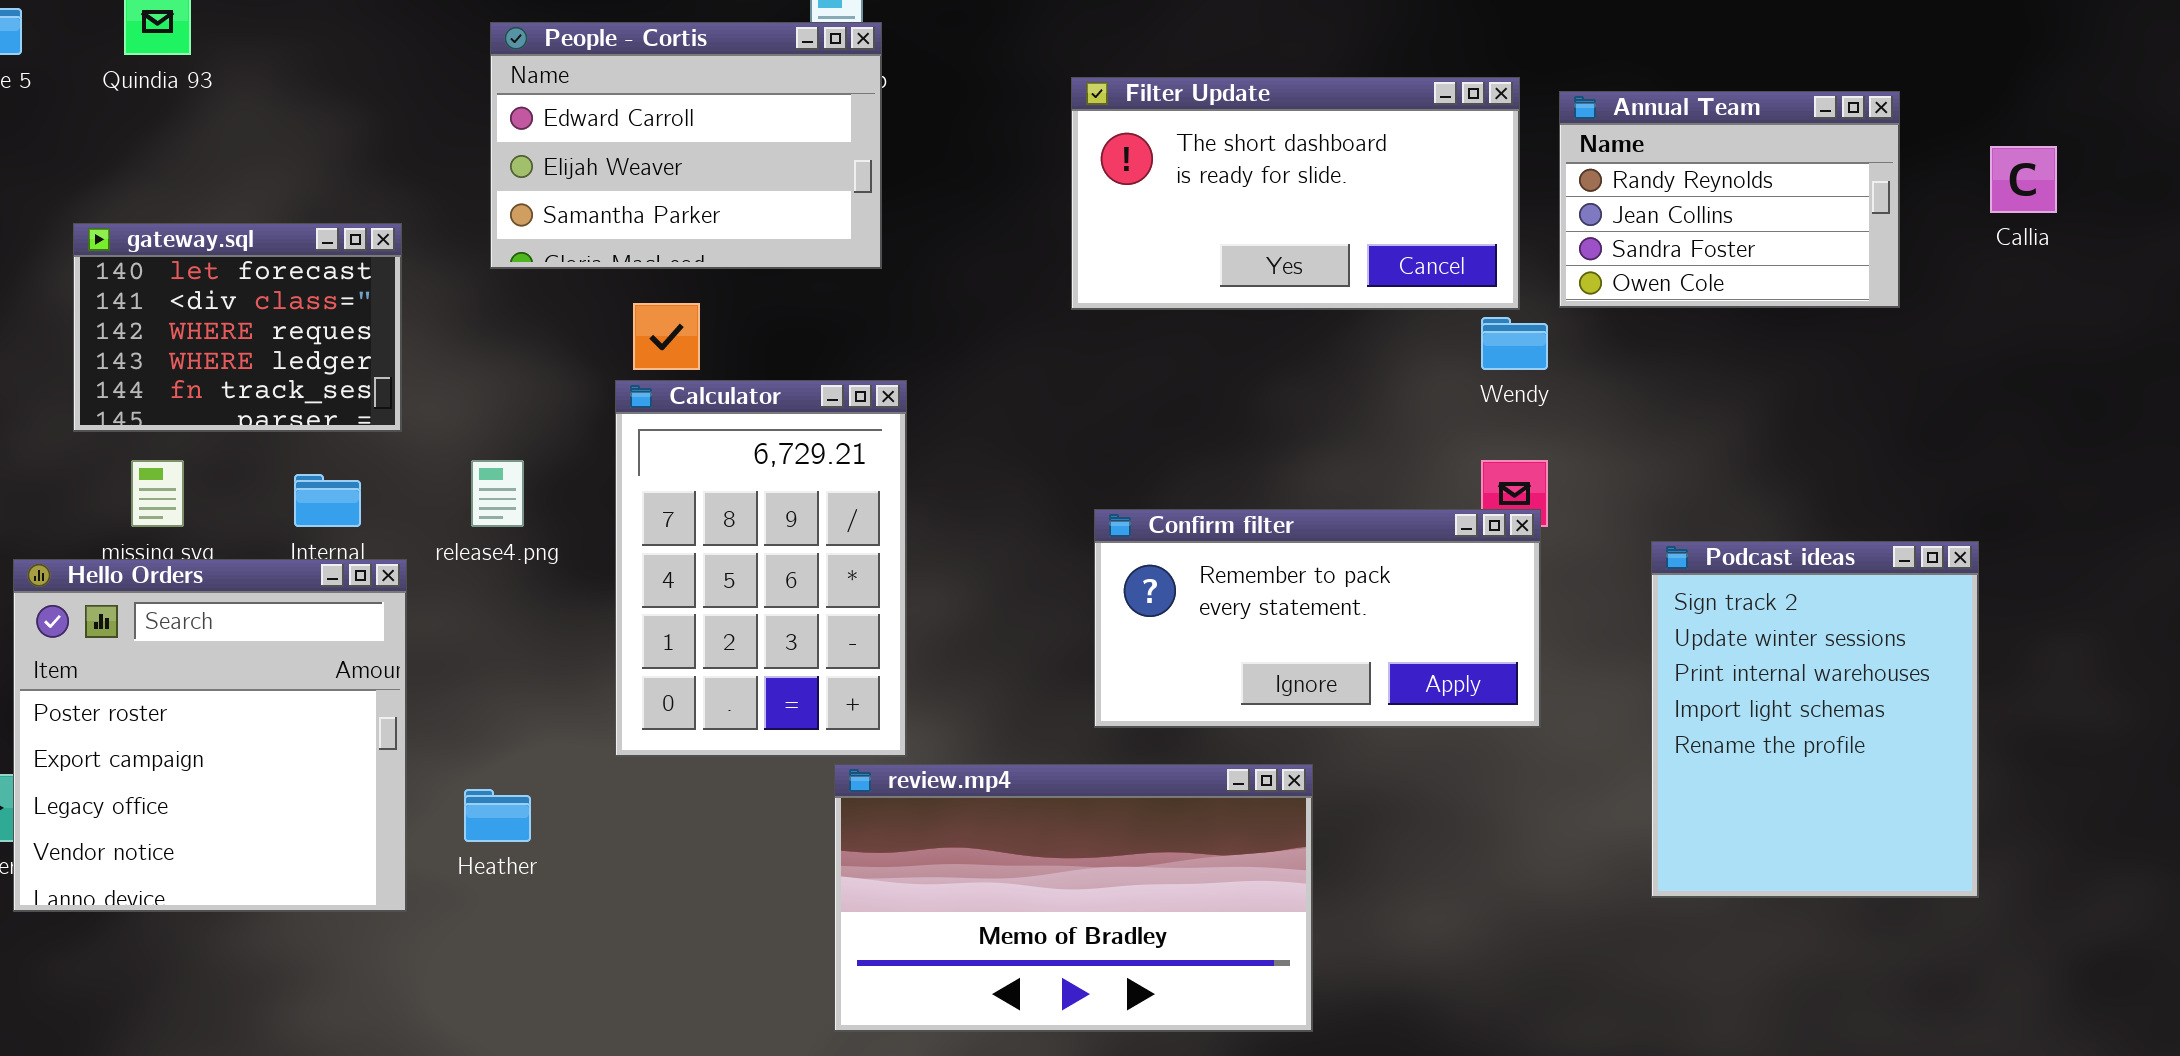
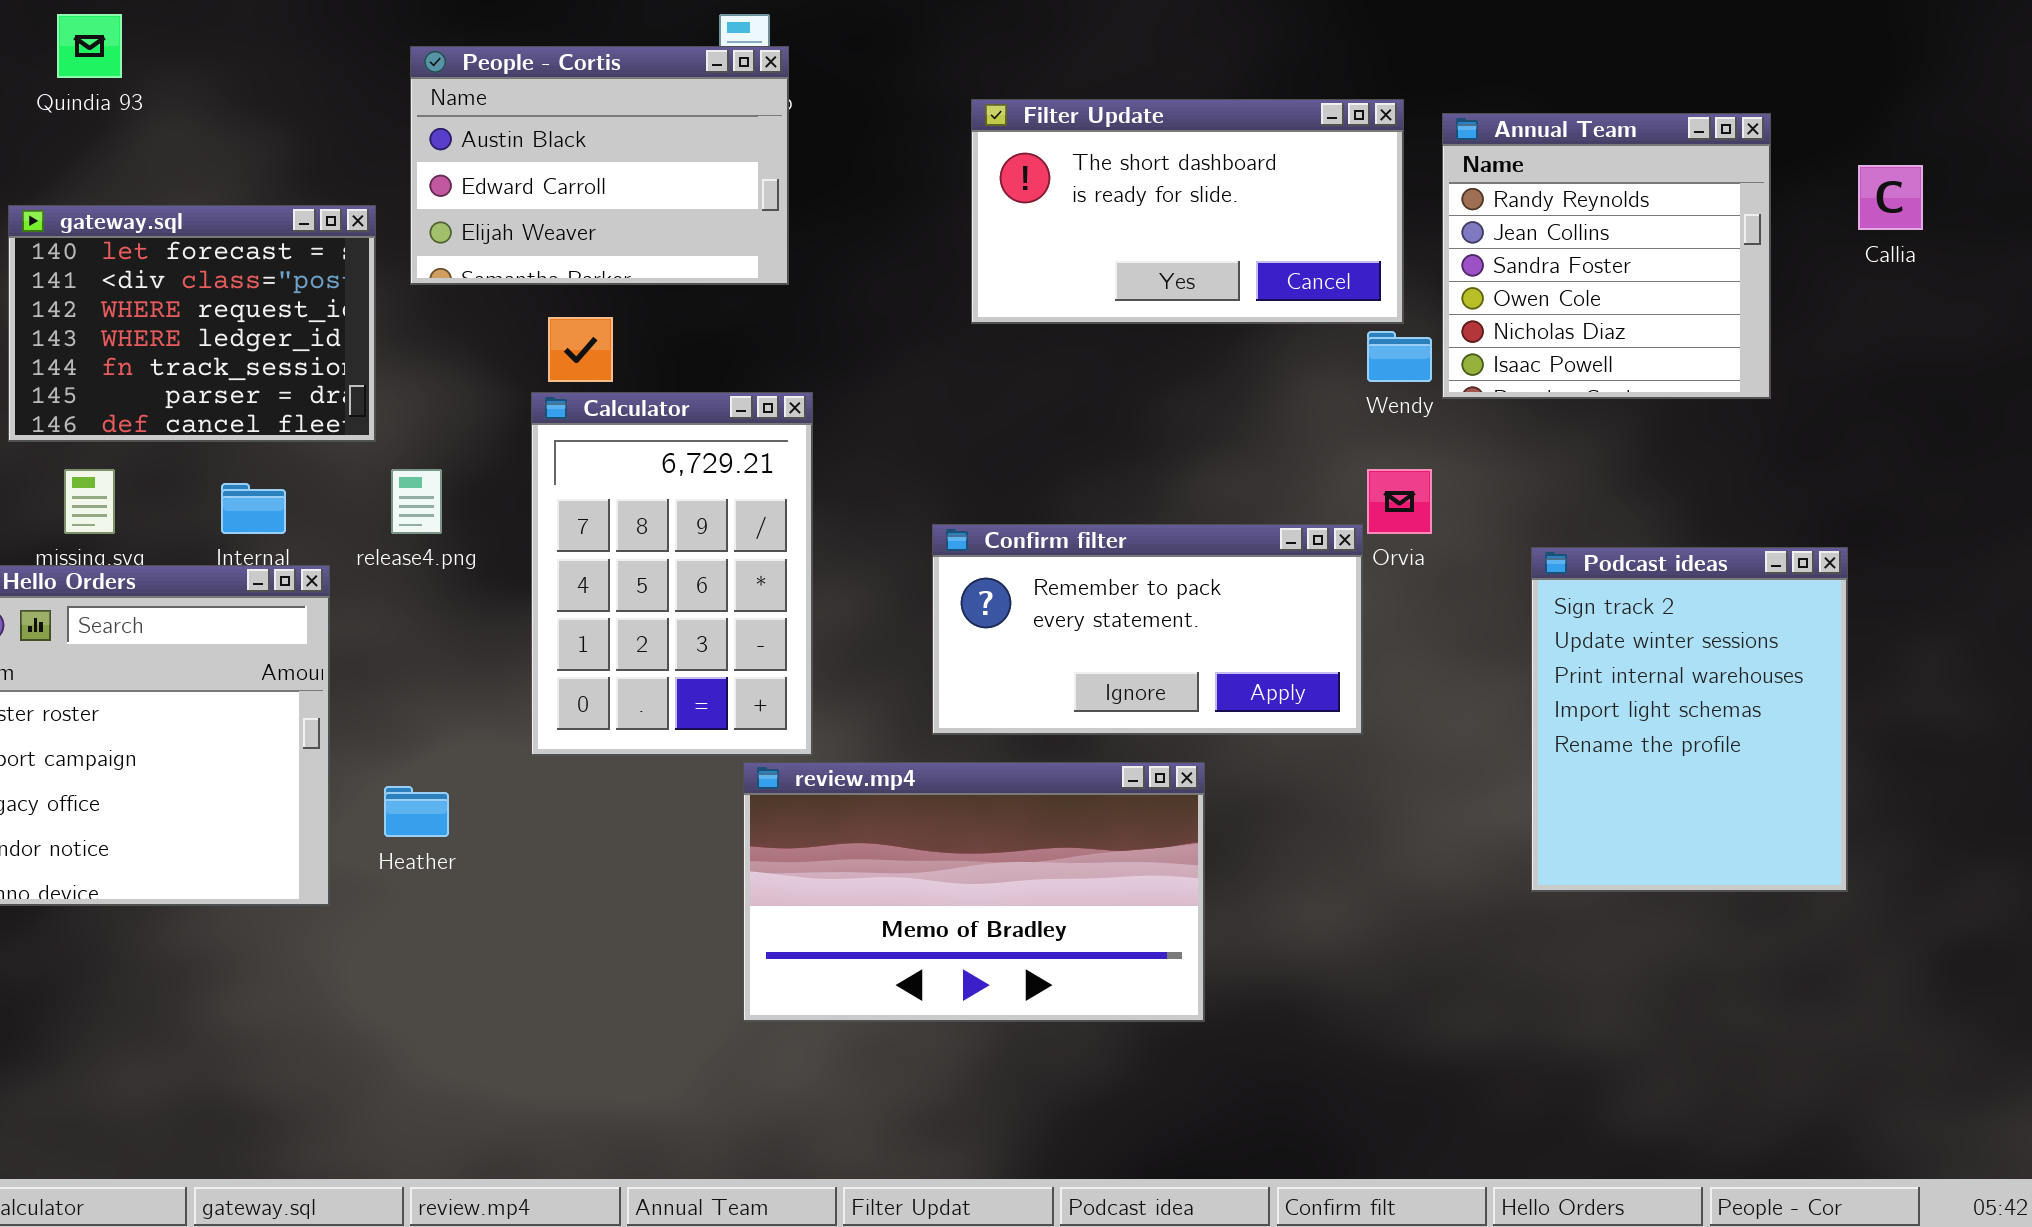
People - Cortis: [490,22,882,269] -> [410,46,789,285], scrolled up 1 row
Annual Team: [1559,91,1900,308] -> [1442,113,1771,399], resized
gateway.sql: [73,223,402,432] -> [8,205,376,442], resized
Confirm filter: [1094,509,1541,728] -> [932,524,1363,735], moved

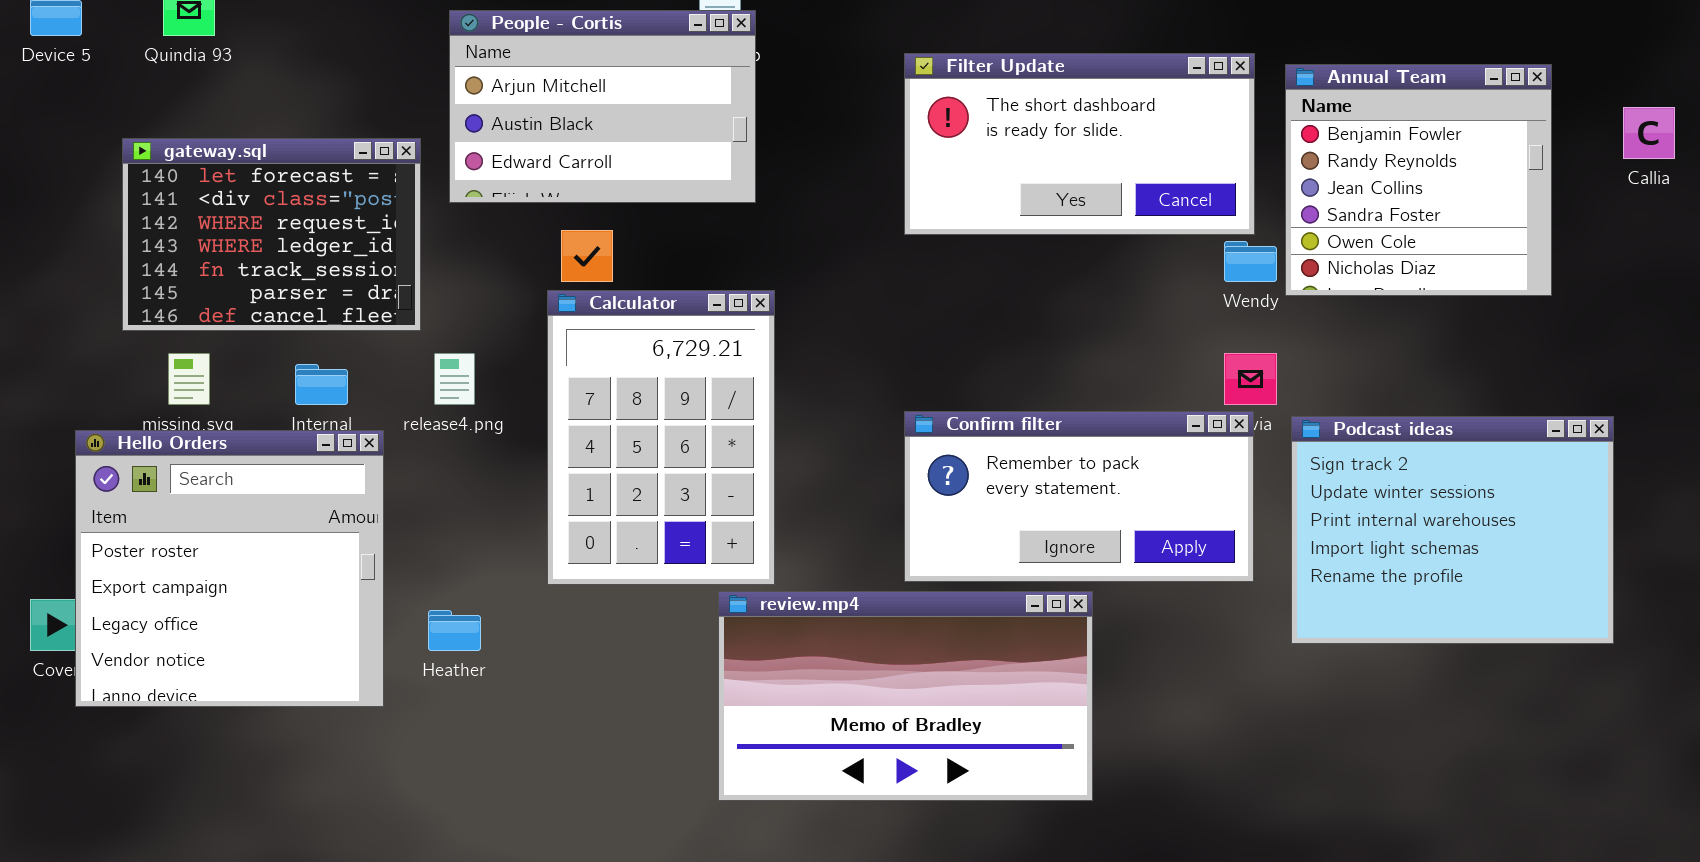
People - Cortis: [410,46,789,285] -> [449,10,756,203], scrolled up 1 row
Annual Team: [1442,113,1771,399] -> [1285,64,1552,296], scrolled up 1 row
Confirm filter: [932,524,1363,735] -> [904,411,1254,582], moved
Podcast ideas: [1531,547,1848,892] -> [1291,416,1614,644], resized

